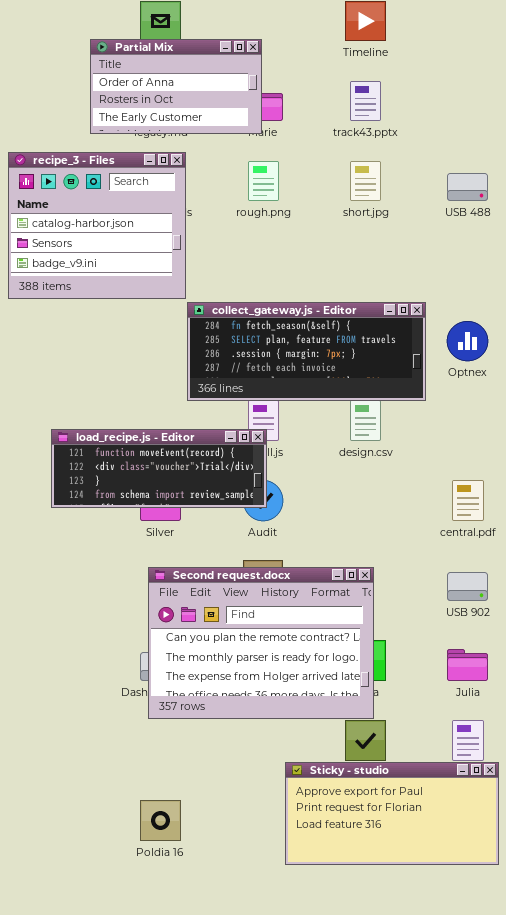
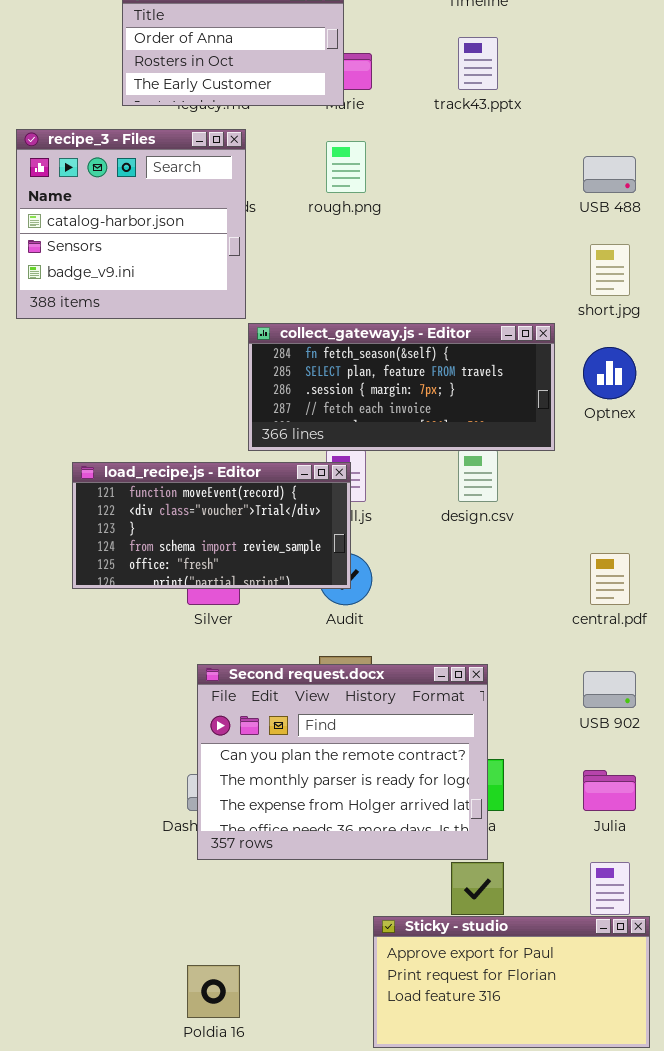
short.jpg: [350,161,381,201] -> [590,244,630,296], moved
load_recipe.js - Editor: [51,429,267,508] -> [72,462,351,589], resized

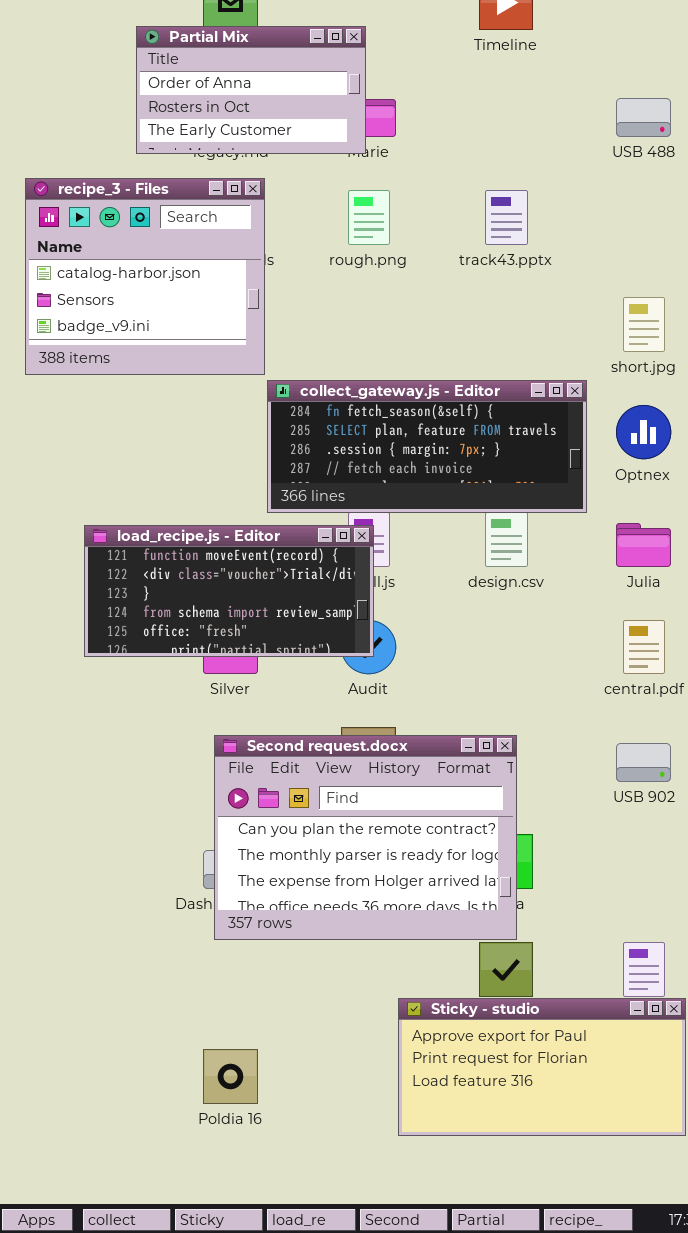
track43.pptx: [458,37,498,90] -> [485,190,528,245], moved
USB 488: [583,156,636,193] -> [616,98,671,137], moved
Julia: [583,770,636,811] -> [616,523,671,567], moved

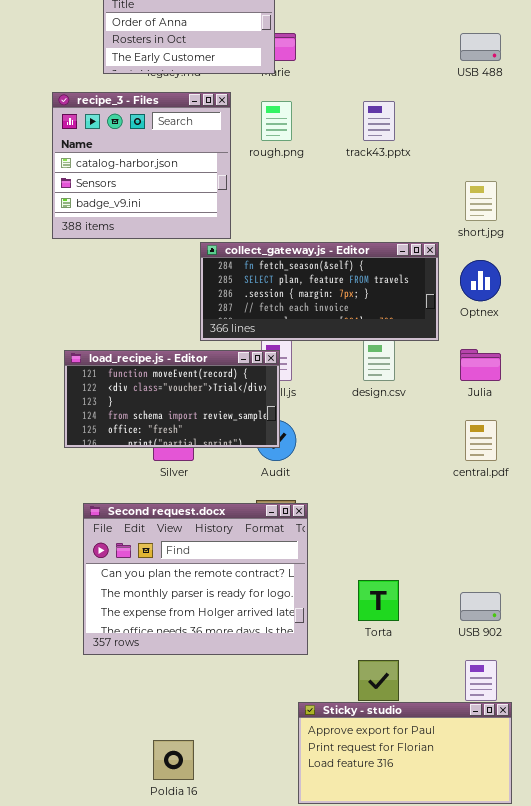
recipe_3 - Files: [25,178,265,375] -> [52,92,231,239], moved
Second request.docx: [214,735,517,940] -> [83,503,308,655], moved
USB 902: [616,743,671,782] -> [460,592,501,621], moved

